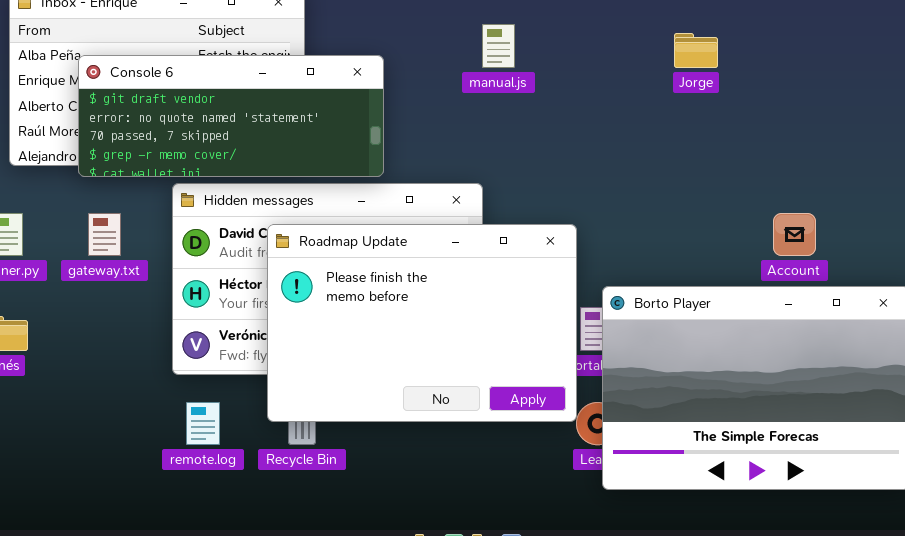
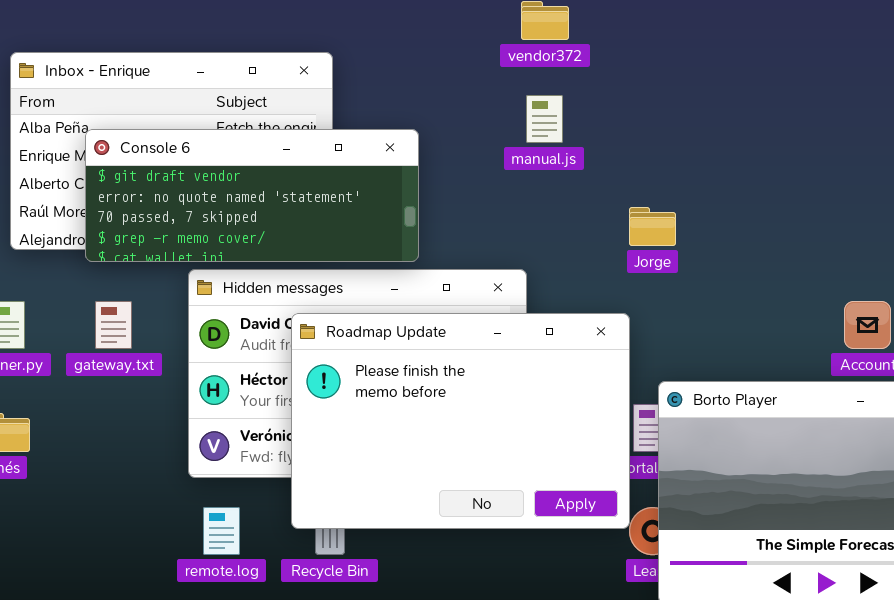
Jorge: [674,33,718,68] -> [629,207,676,246], moved

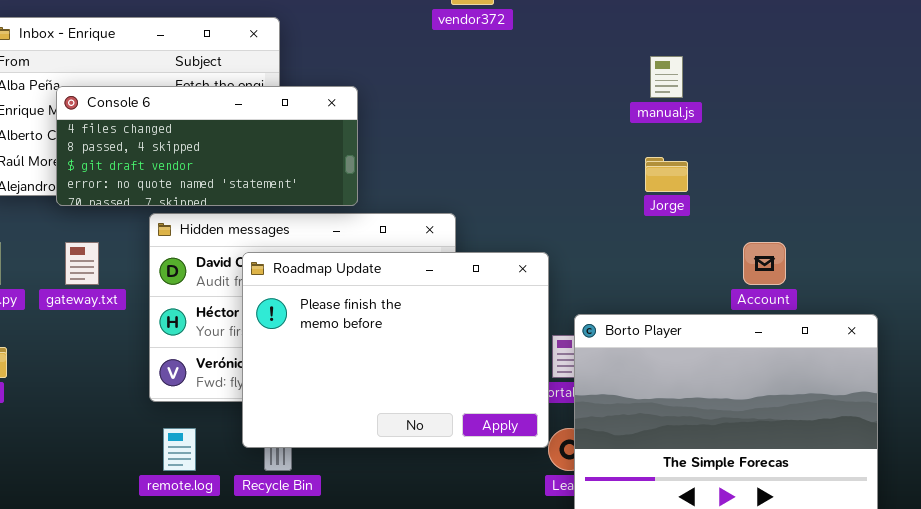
manual.js: [526,95,563,143] -> [650,56,683,98], moved
Console 6: [85,129,419,262] -> [56,86,358,206], scrolled up 2 rows
Jorge: [629,207,676,246] -> [645,157,688,192], moved

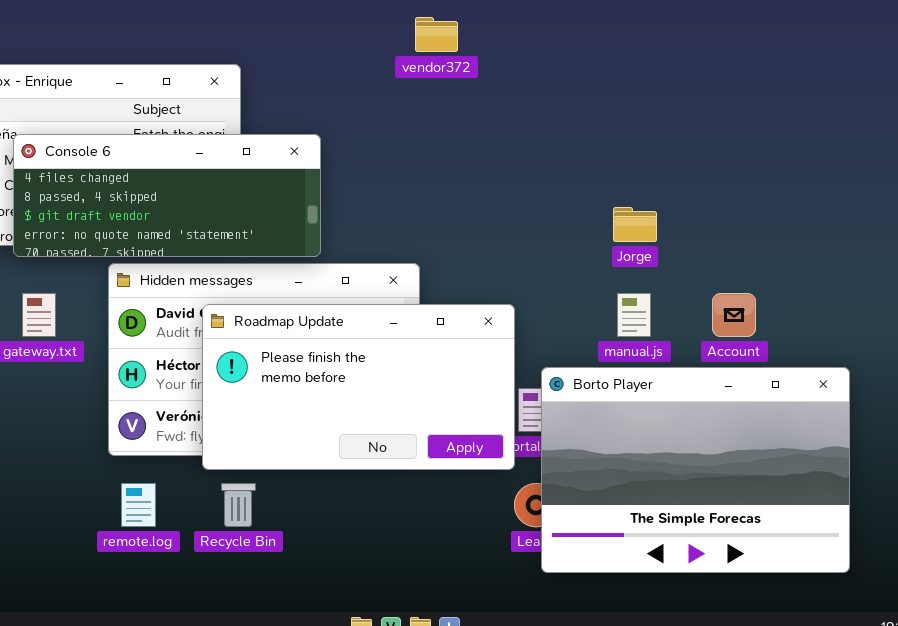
manual.js: [650,56,683,98] -> [617,293,651,337], moved
Roadmap Update: [242,252,549,448] -> [202,304,515,470], resized

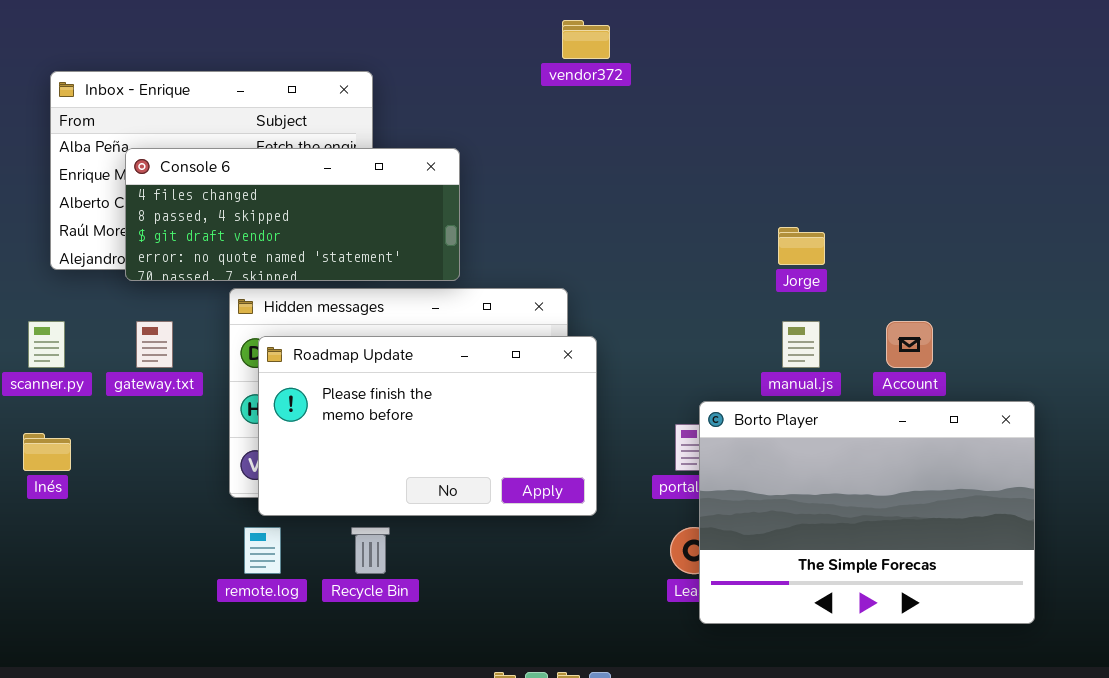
Roadmap Update: [202,304,515,470] -> [258,336,597,516], moved

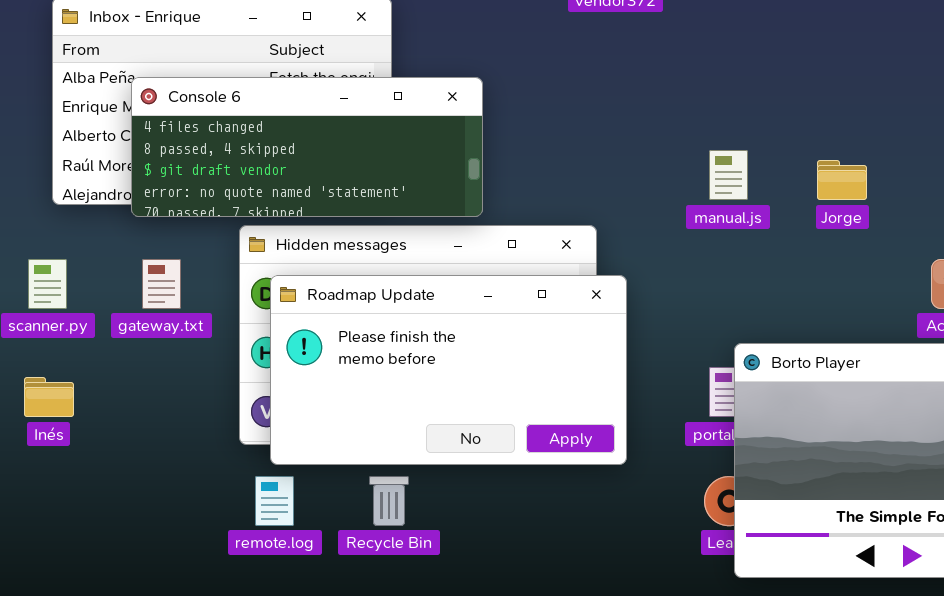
manual.js: [782,321,820,368] -> [709,150,748,200], moved

